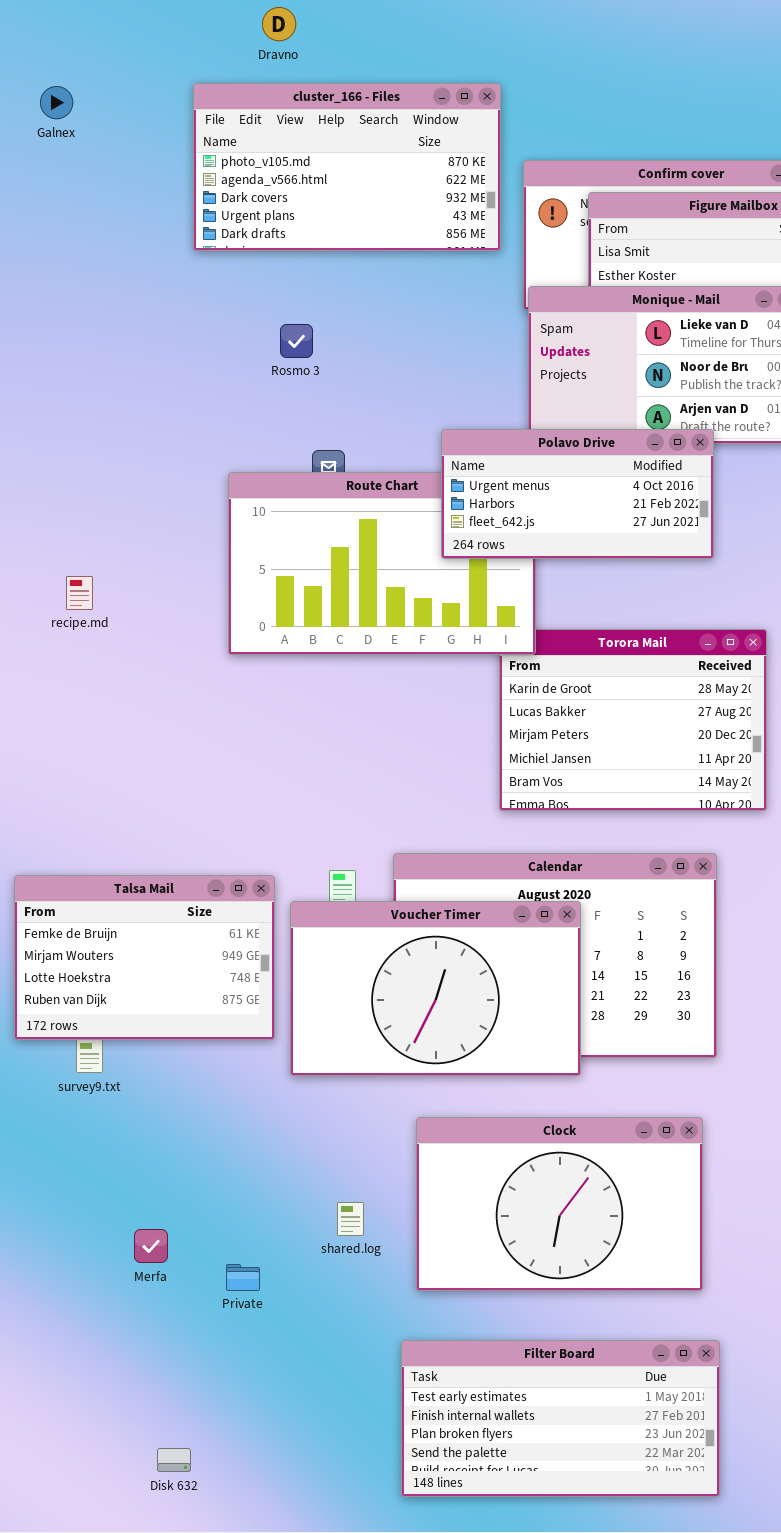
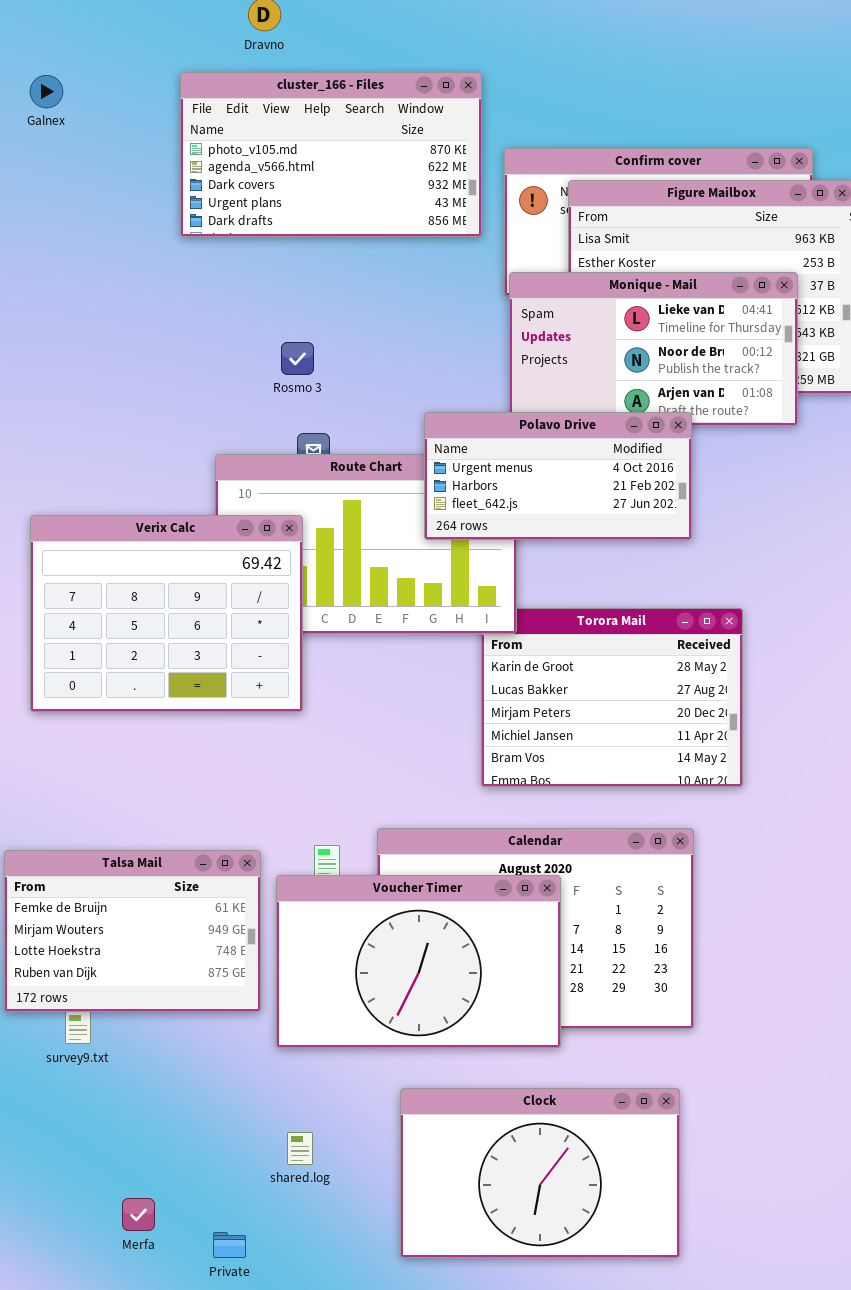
Rosmo 3: [280,324,313,358] -> [281,342,314,375], moved
Verix Calc: none -> [30,515,303,712], opened
shared.log: [337,1202,364,1236] -> [287,1132,313,1165], moved

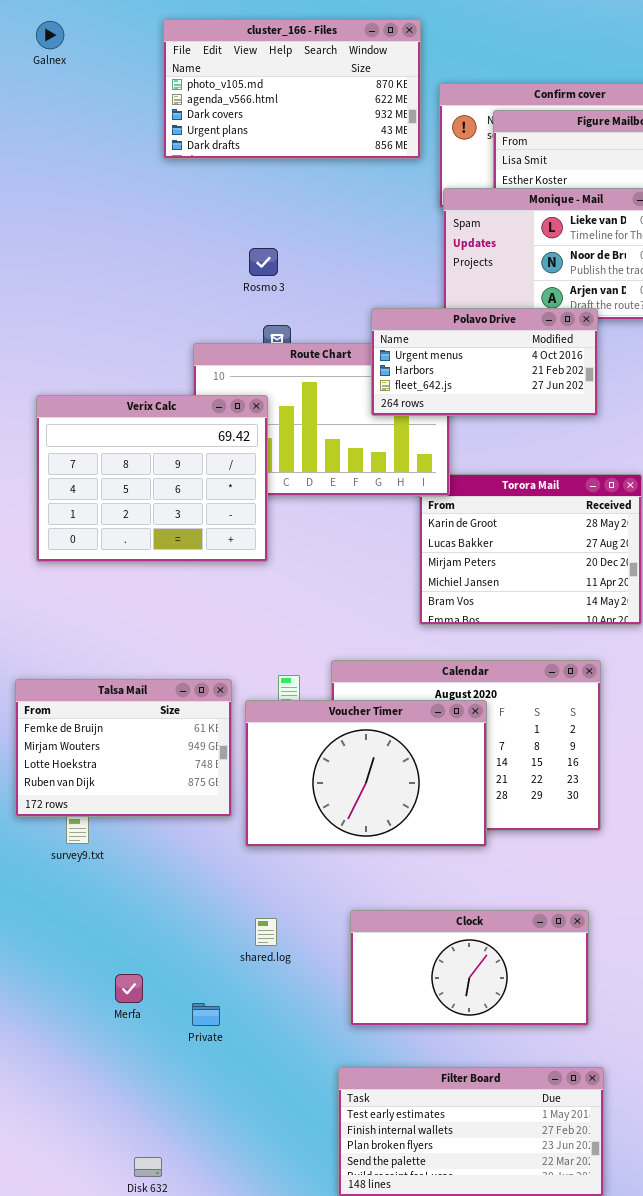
Clock: [400,1088,680,1258] -> [350,910,589,1026], resized

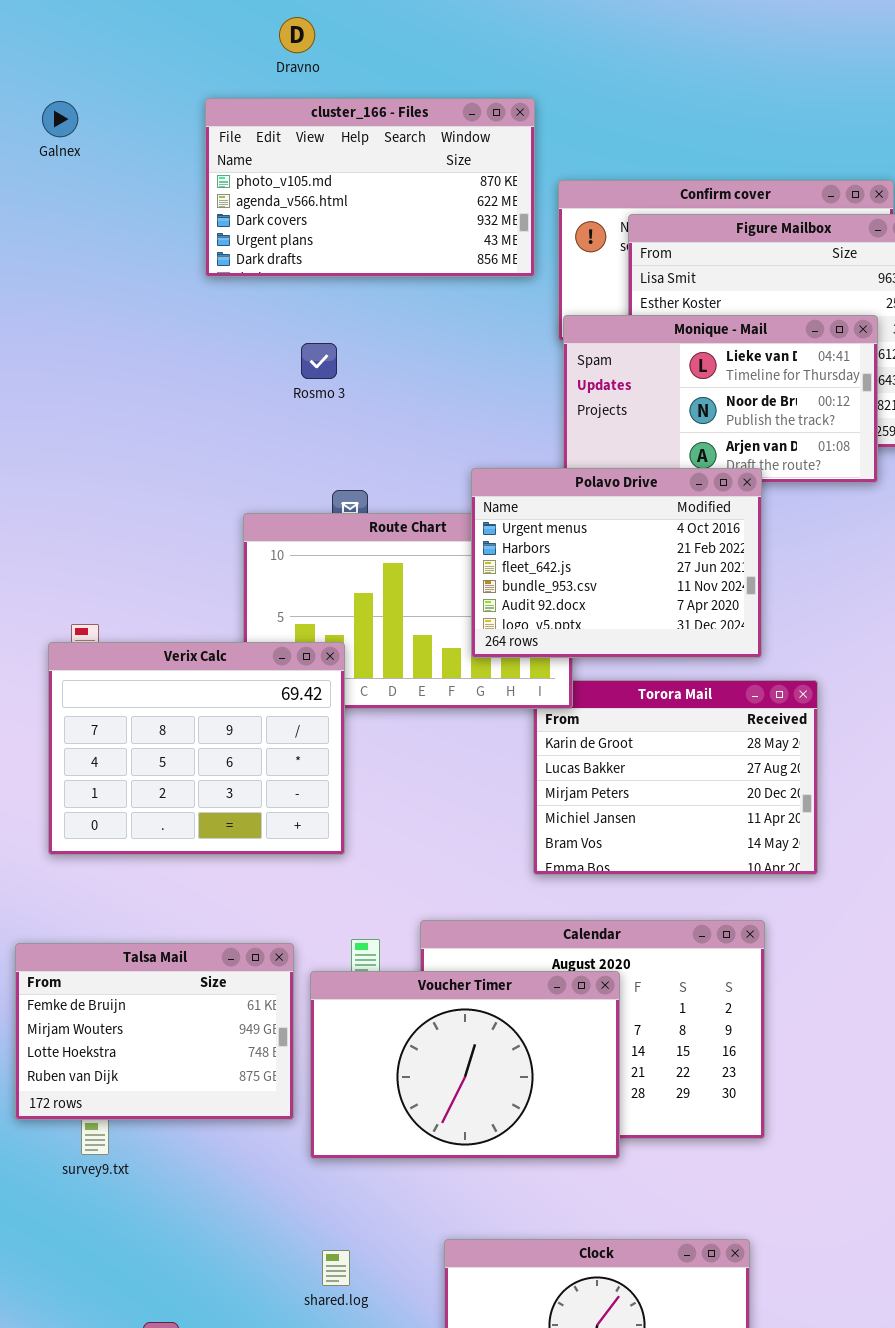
Rosmo 3: [249,248,278,276] -> [301,343,337,379], moved
Polavo Drive: [371,308,598,416] -> [471,468,762,658], resized
Verix Calc: [36,395,268,562] -> [48,642,345,855], moved

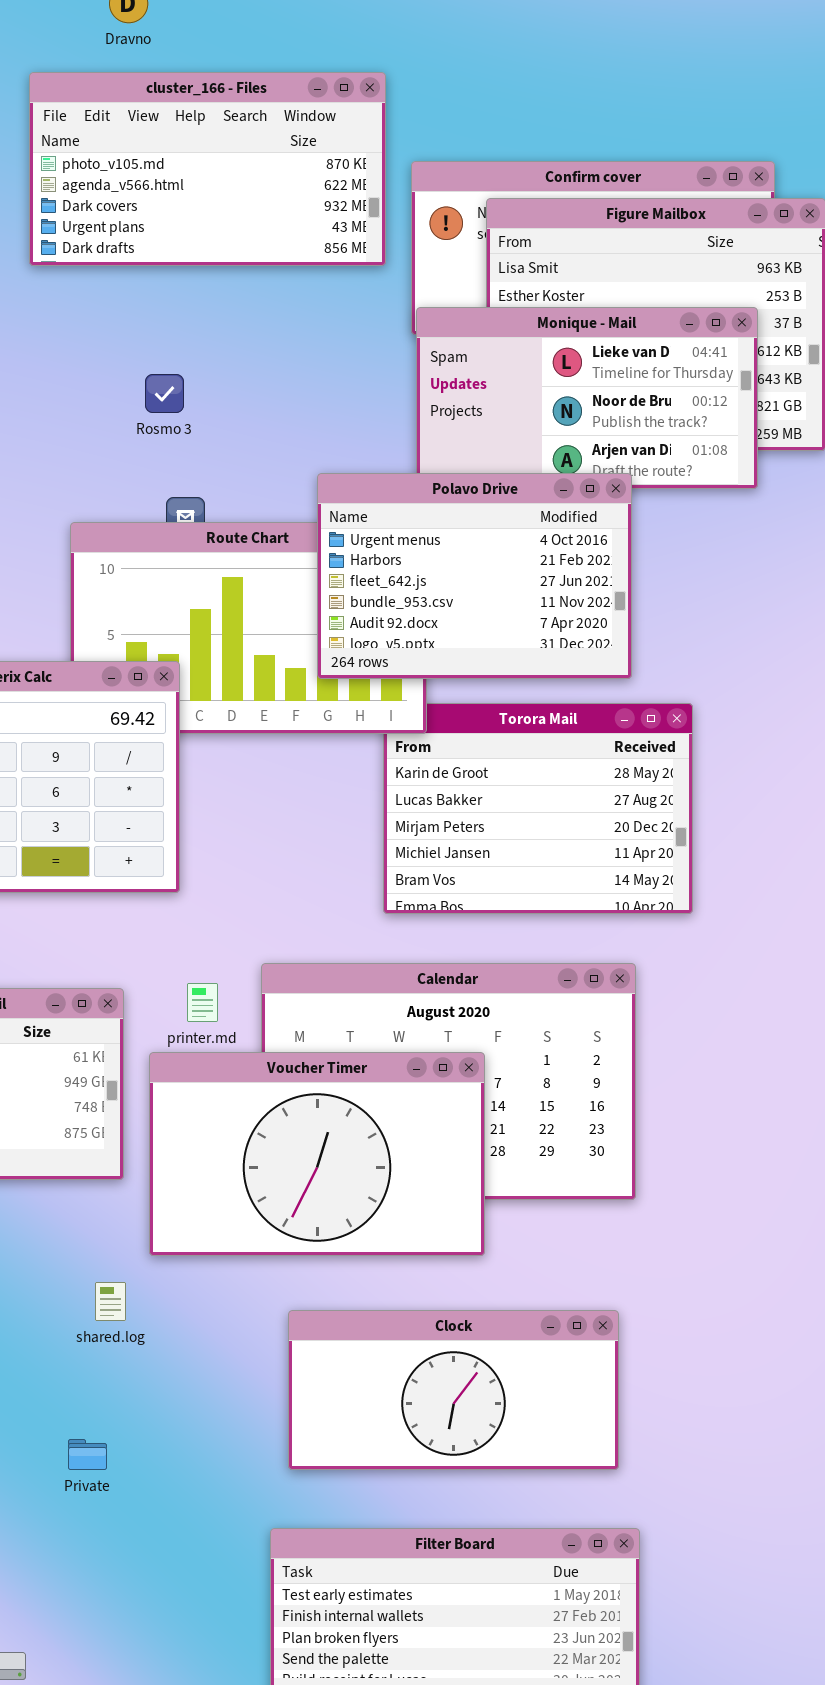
Rosmo 3: [301,343,337,379] -> [145,374,184,413], moved
Voucher Timer: [310,971,620,1159] -> [149,1052,485,1256], moved
shared.log: [322,1250,350,1286] -> [95,1282,126,1321], moved

